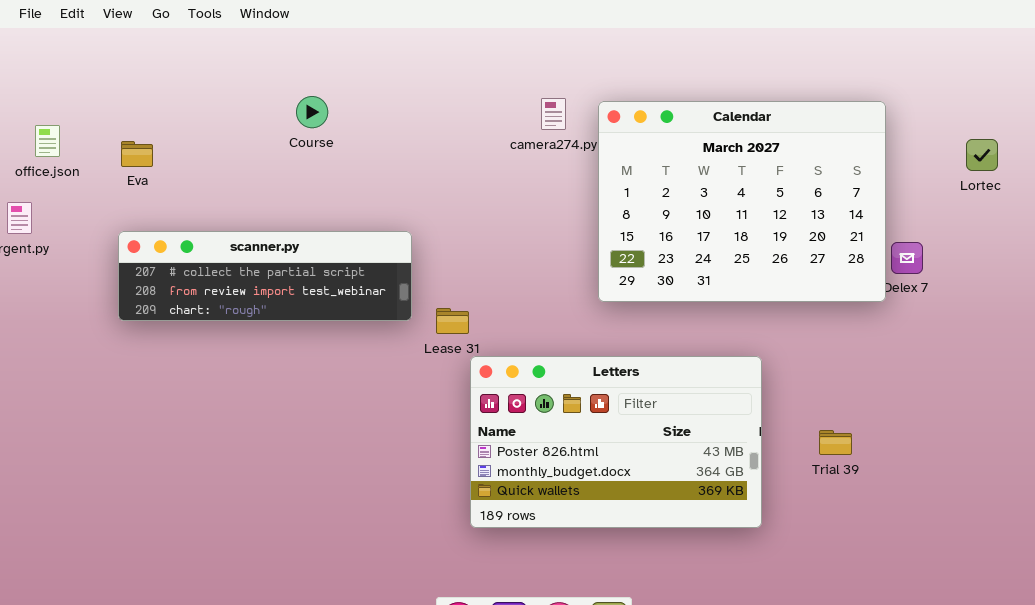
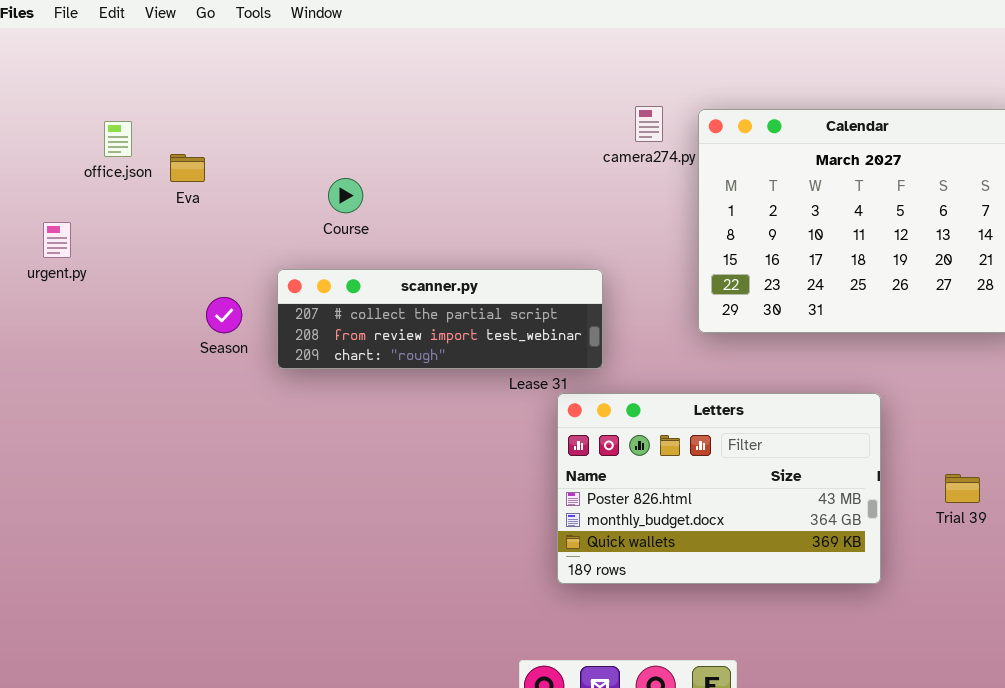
Course: [296,96,328,128] -> [328,178,363,213], moved
office.json: [35,125,60,157] -> [104,121,132,157], moved
scanner.py: [118,231,412,321] -> [277,269,603,369], moved

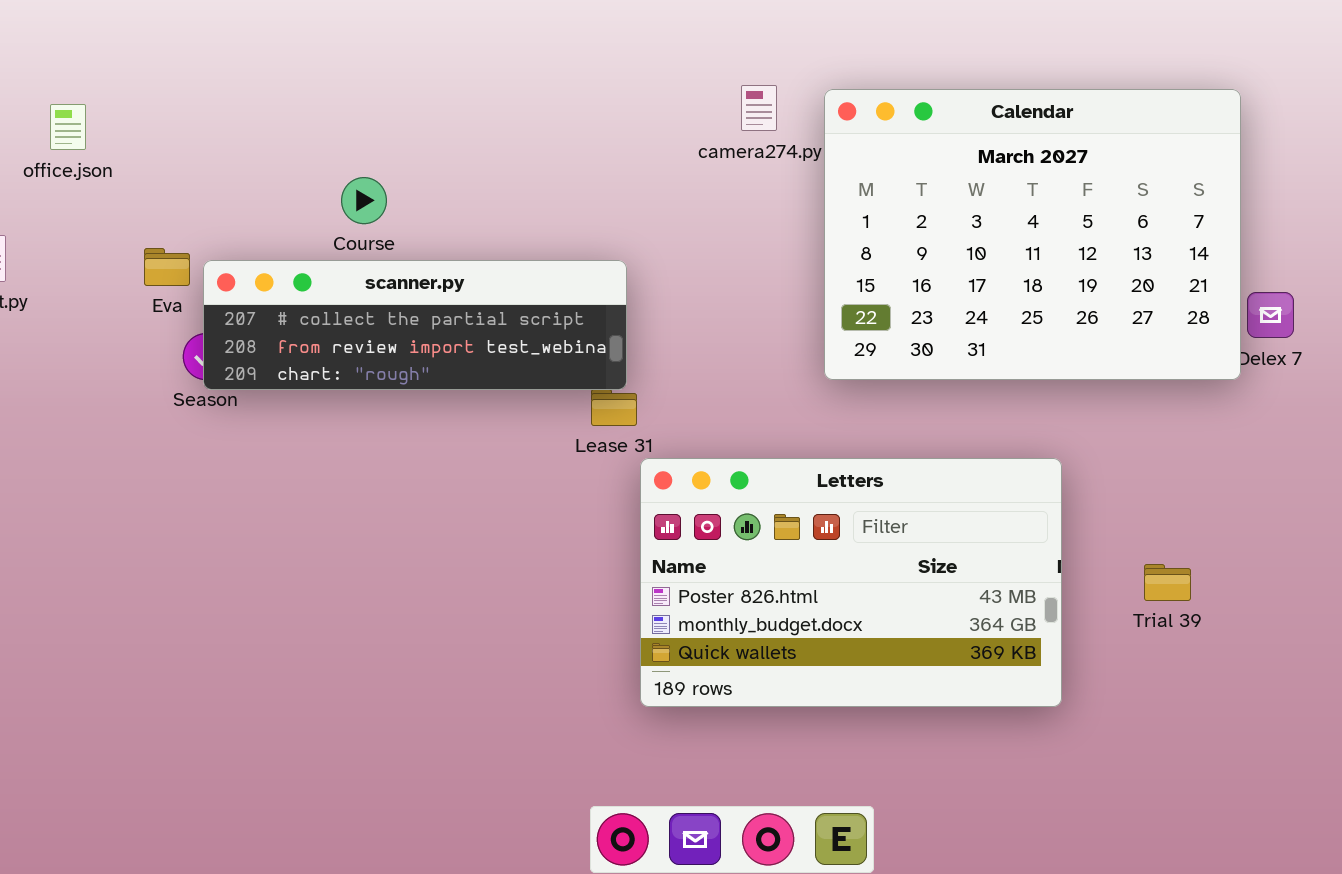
Eva: [170,154,205,182] -> [144,248,190,286], moved
scanner.py: [277,269,603,369] -> [203,260,627,390], moved

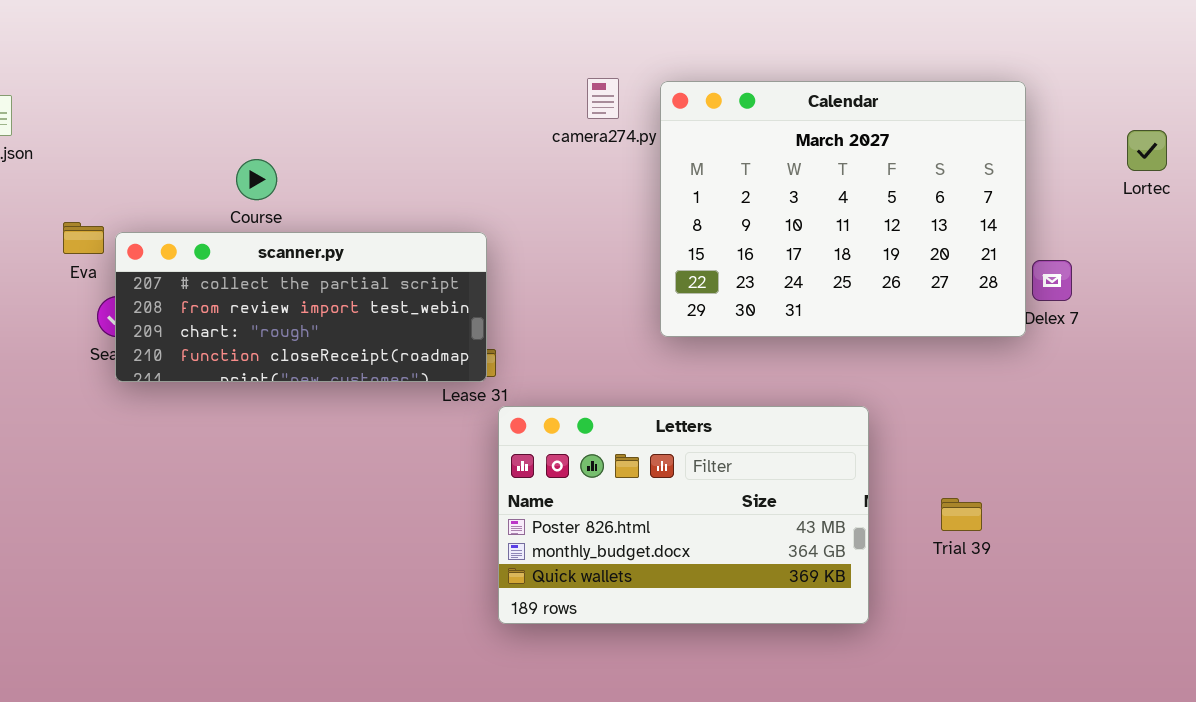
scanner.py: [203,260,627,390] -> [115,232,487,382], resized

